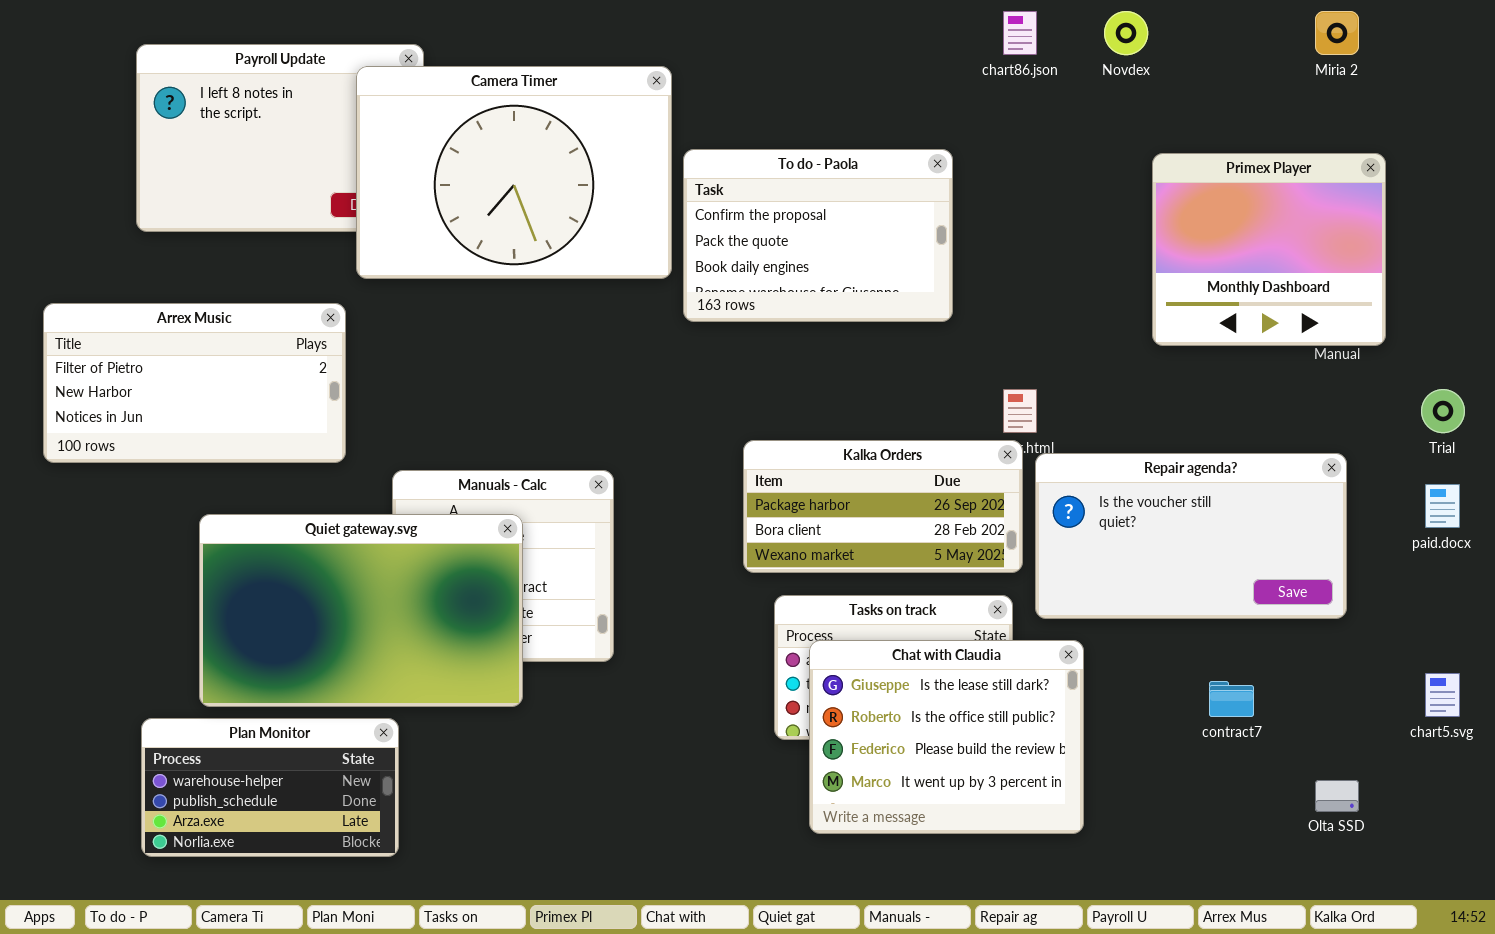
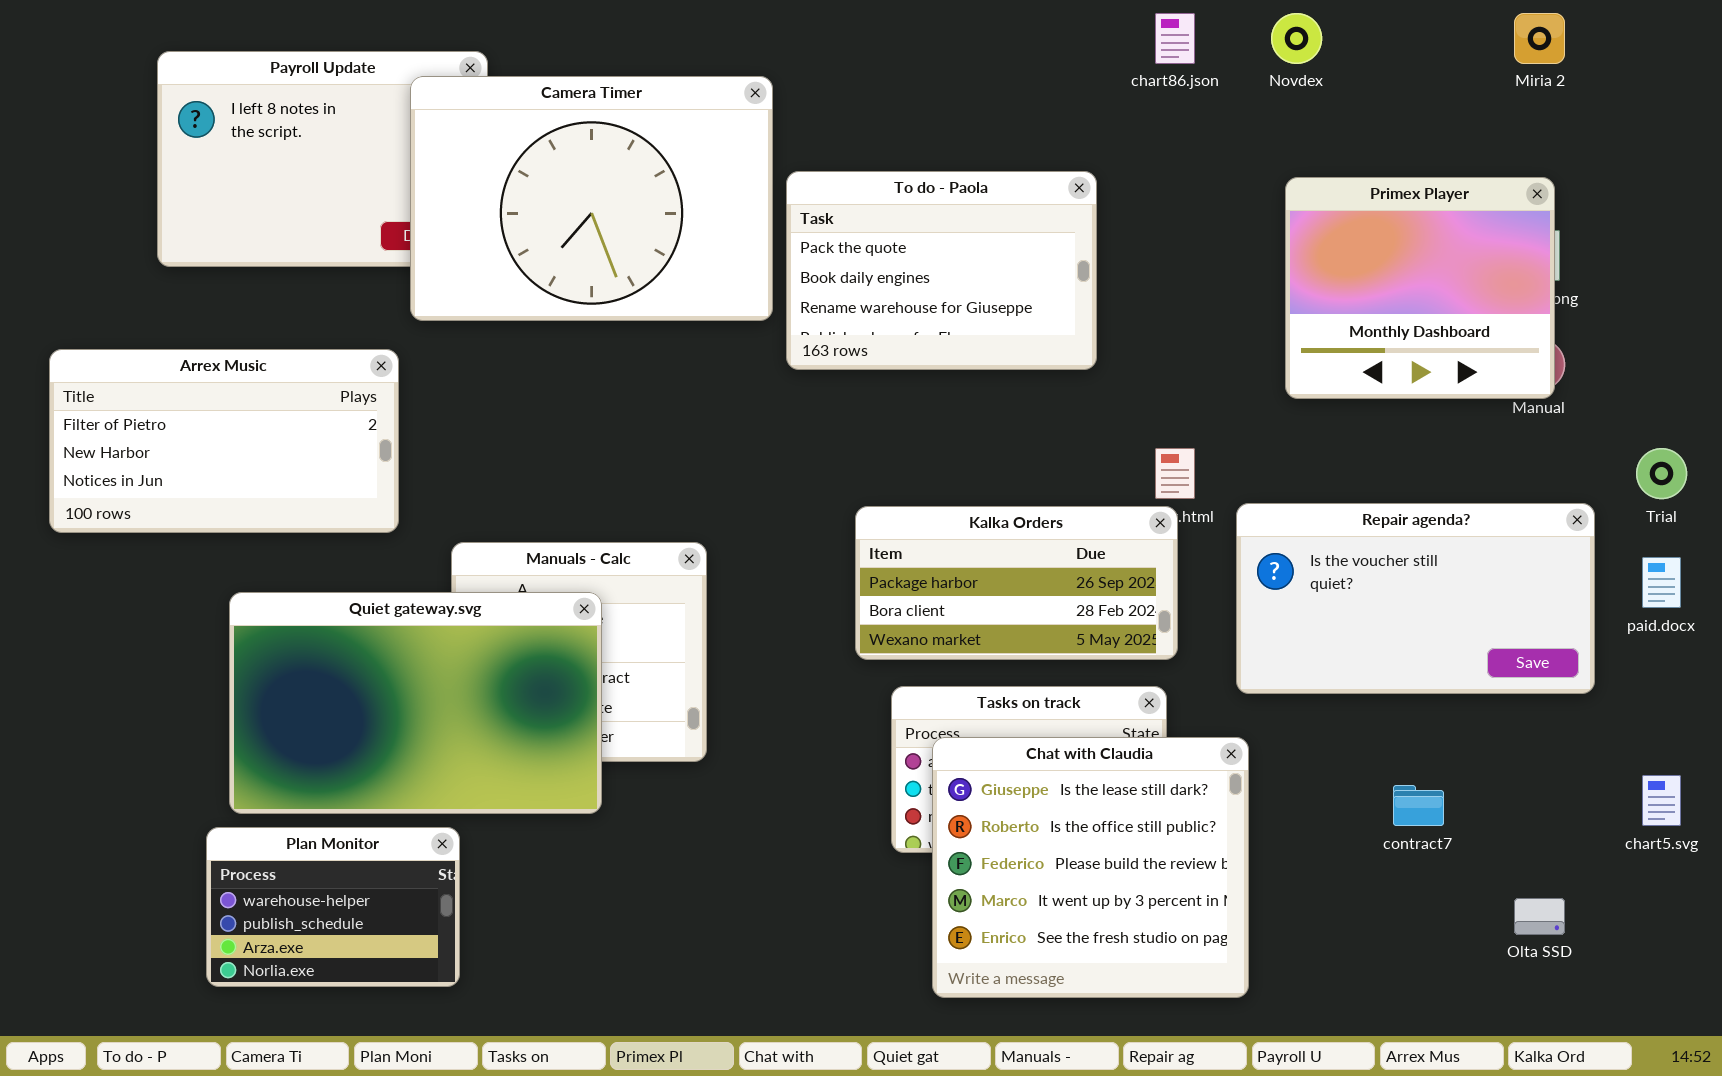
To do - Paola: [683,149,953,322] -> [786,171,1097,370], scrolled down 1 row
Primex Player: [1152,153,1386,346] -> [1285,177,1555,399], moved
Repair agenda?: [1035,453,1347,619] -> [1236,503,1595,694], moved
Chat with Claudia: [809,640,1084,834] -> [932,737,1249,998], resized
Plan Monitor: [141,718,399,857] -> [206,827,460,987], resized

